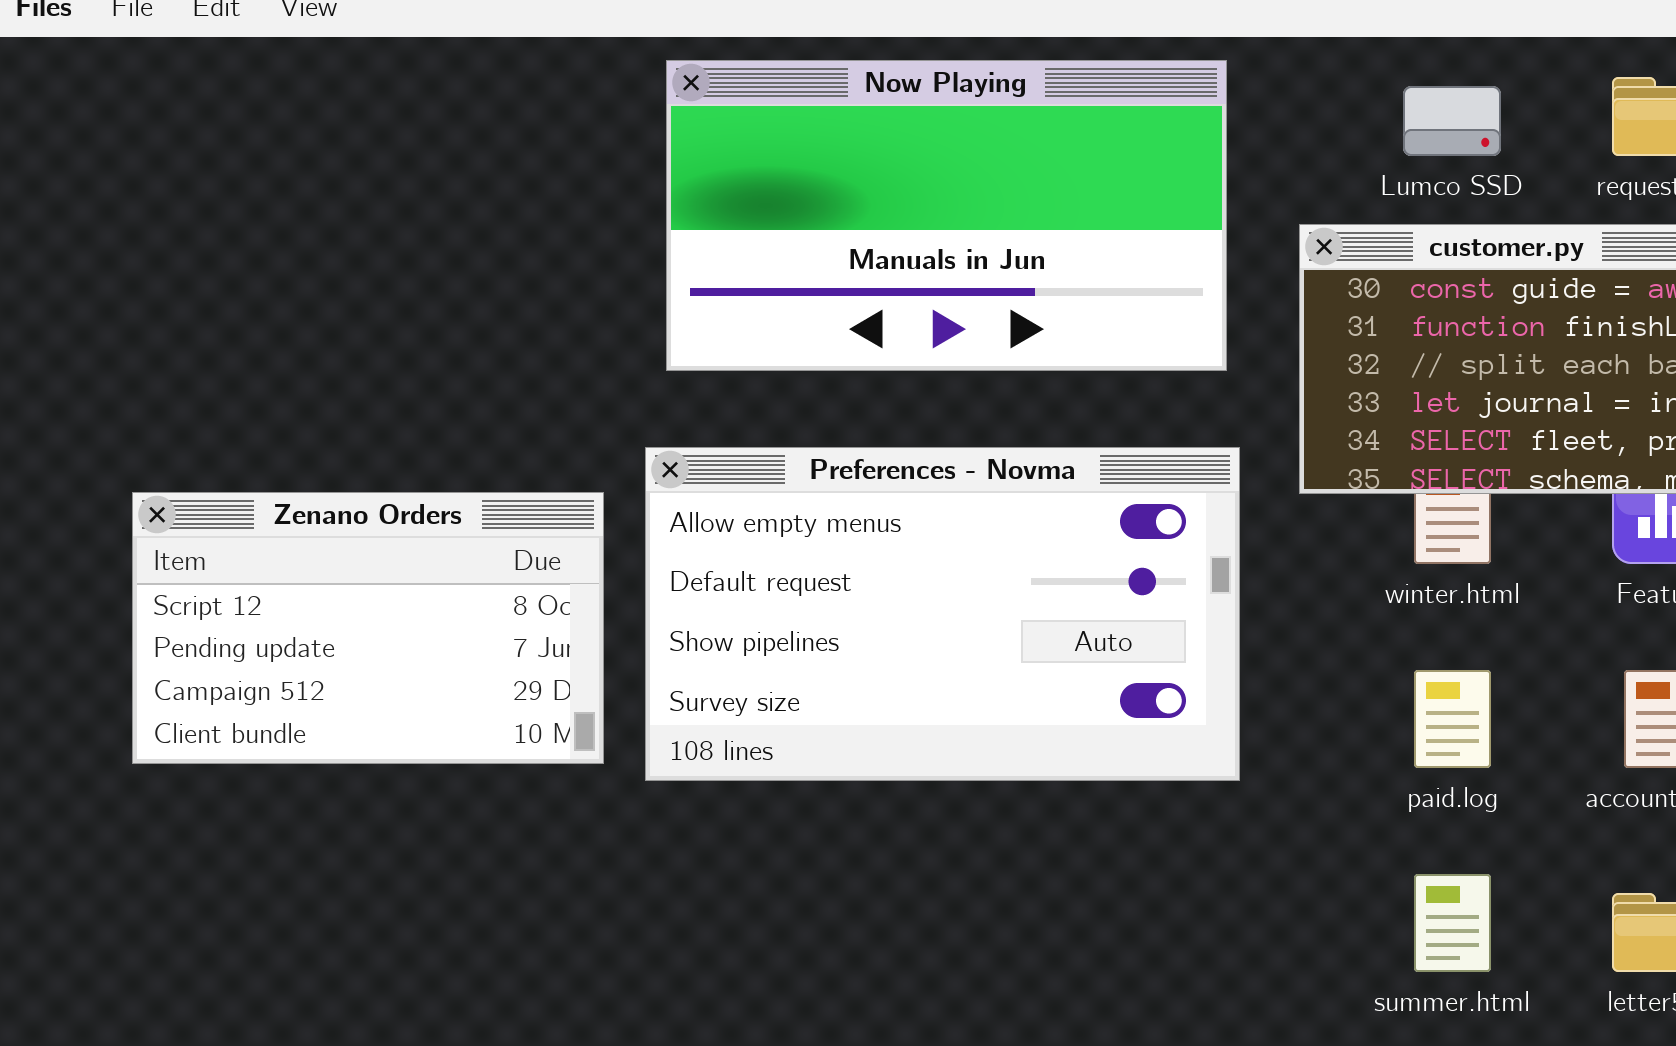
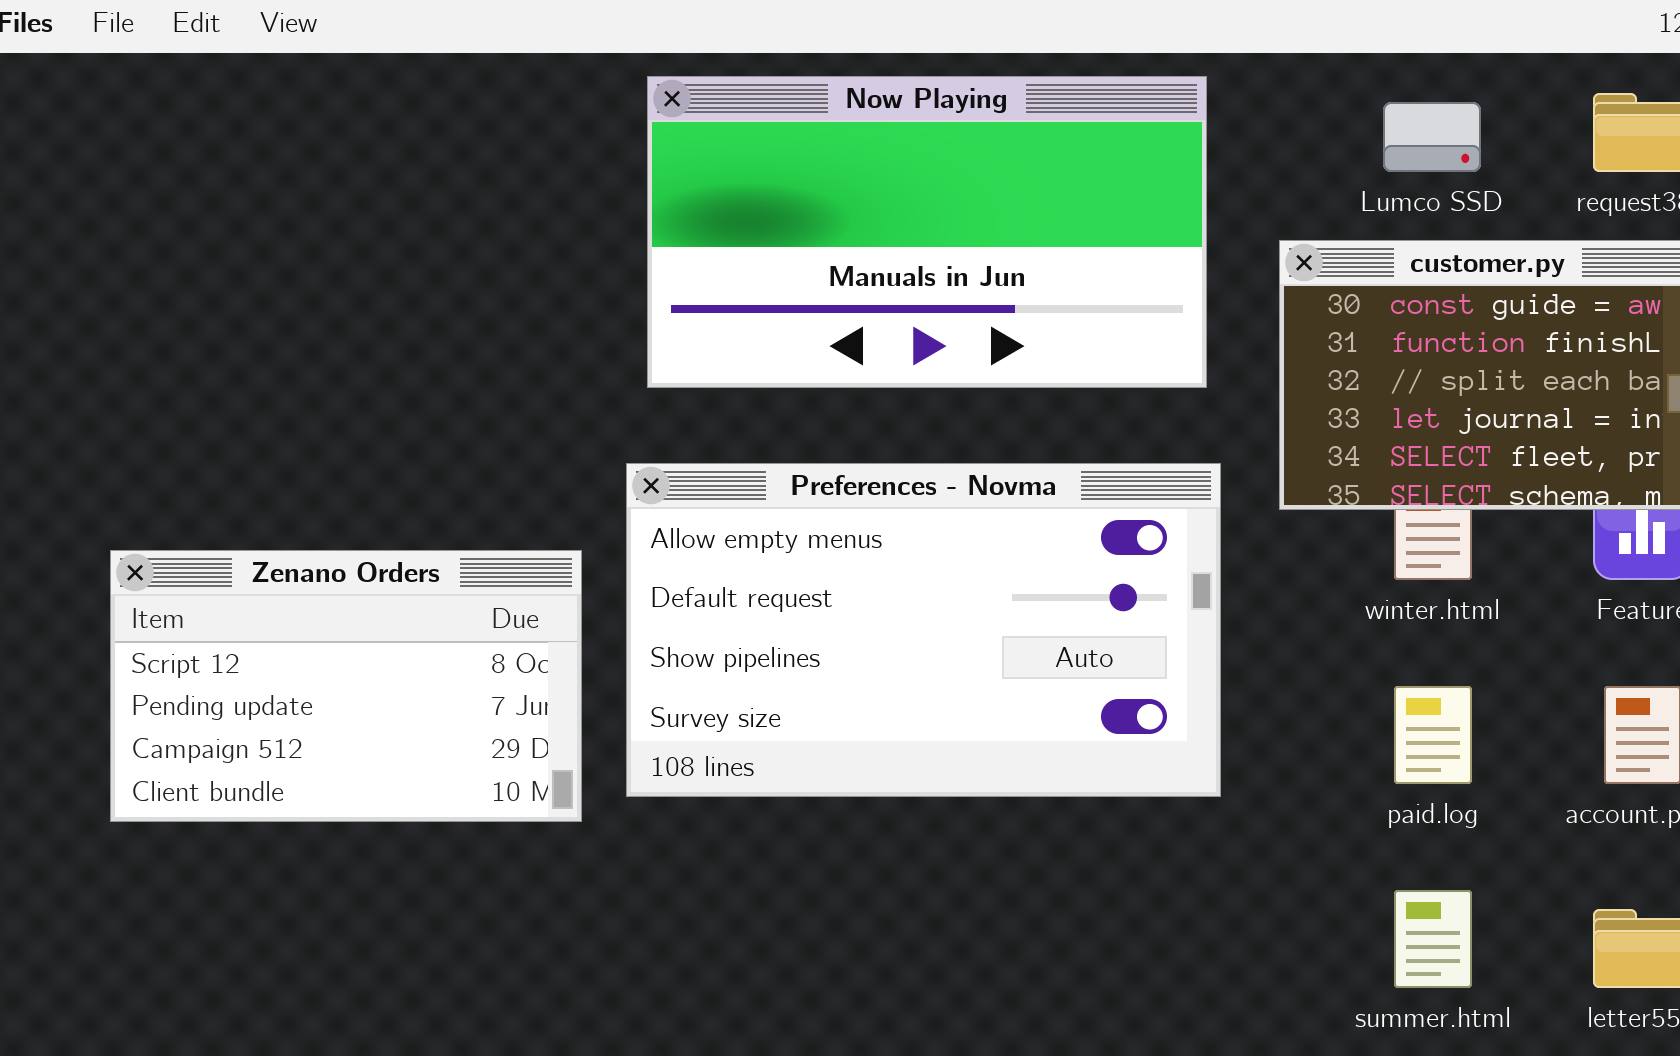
Zenano Orders: [132,492,604,764] -> [110,550,582,822], moved

